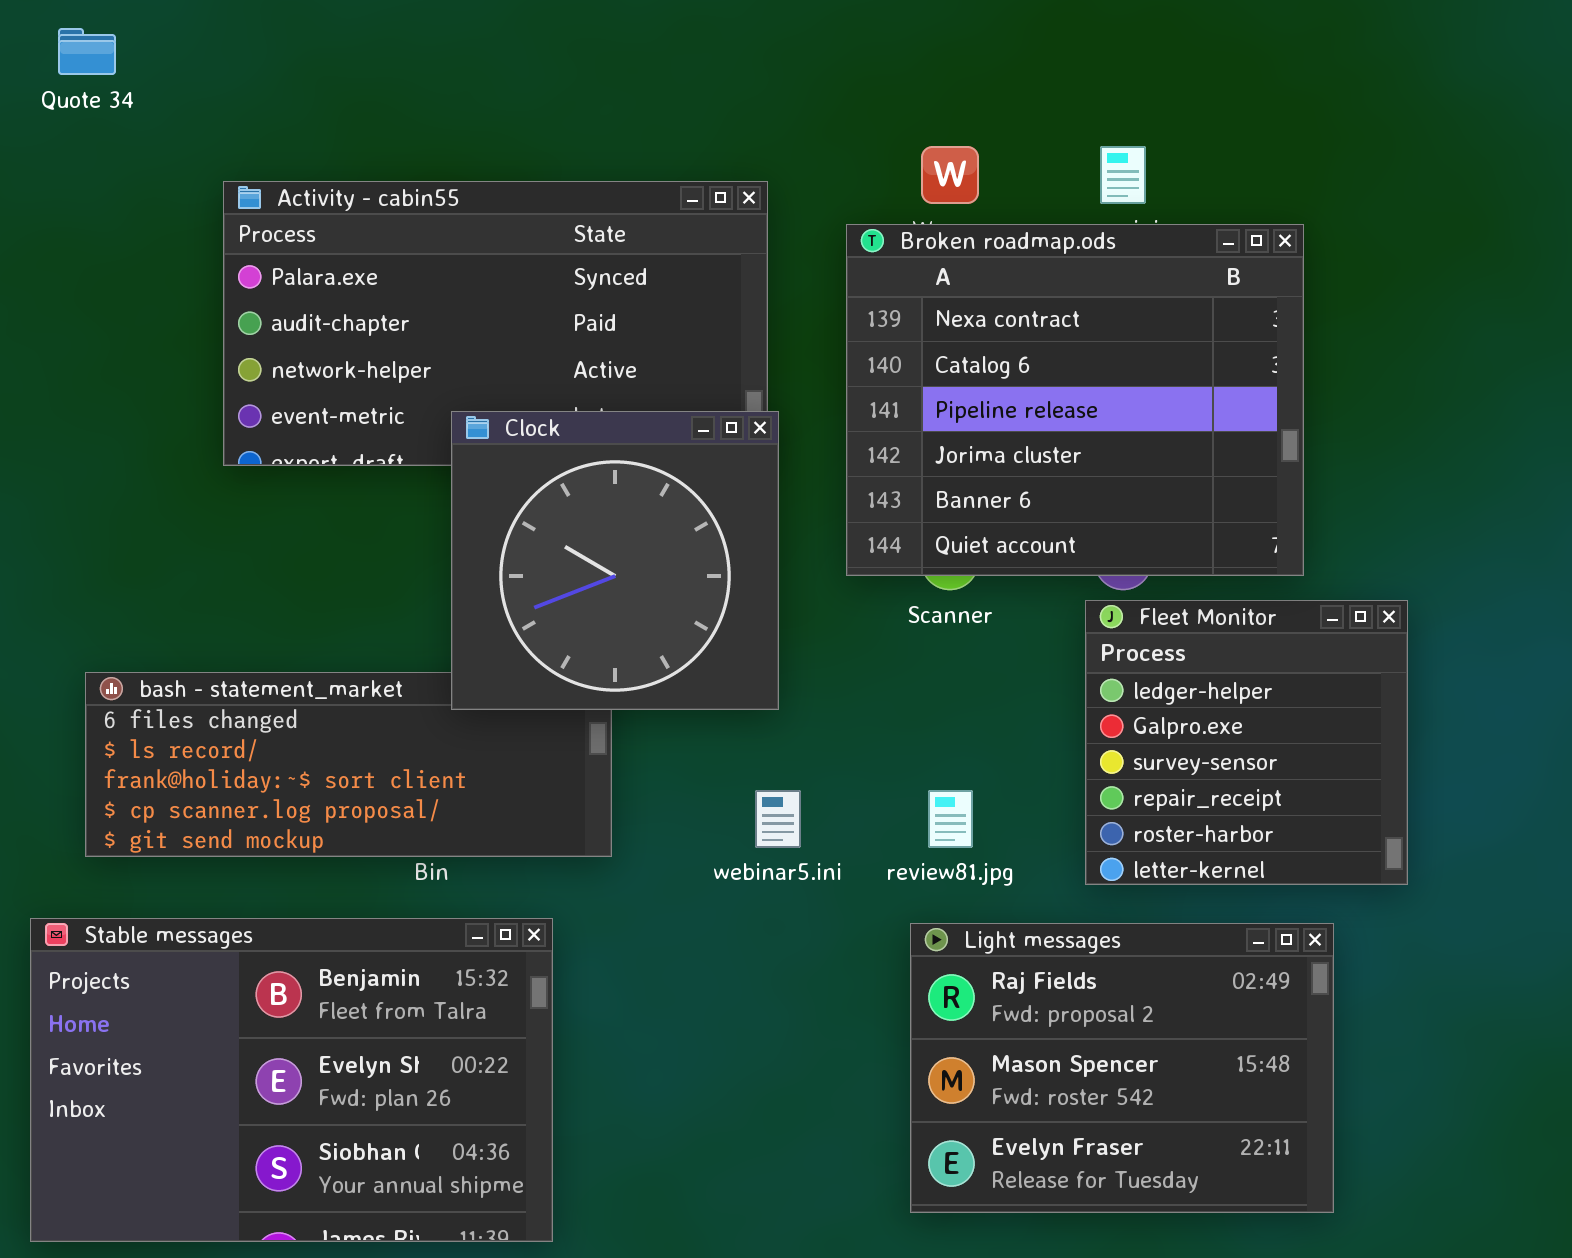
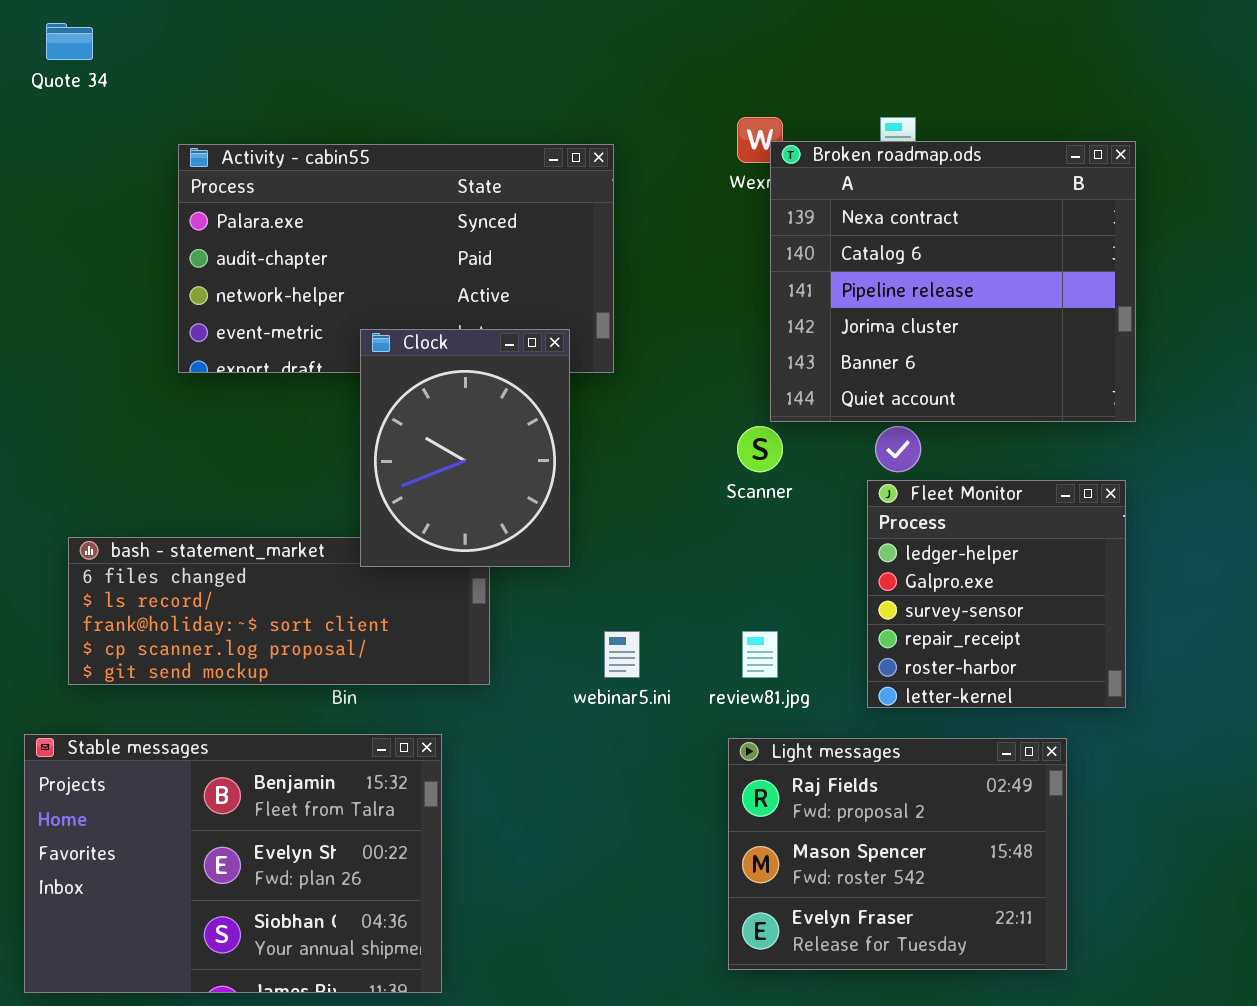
Broken roadmap.ods: [846,224,1304,576] -> [770,141,1136,422], moved
Clock: [451,411,779,710] -> [360,329,570,567], resized

